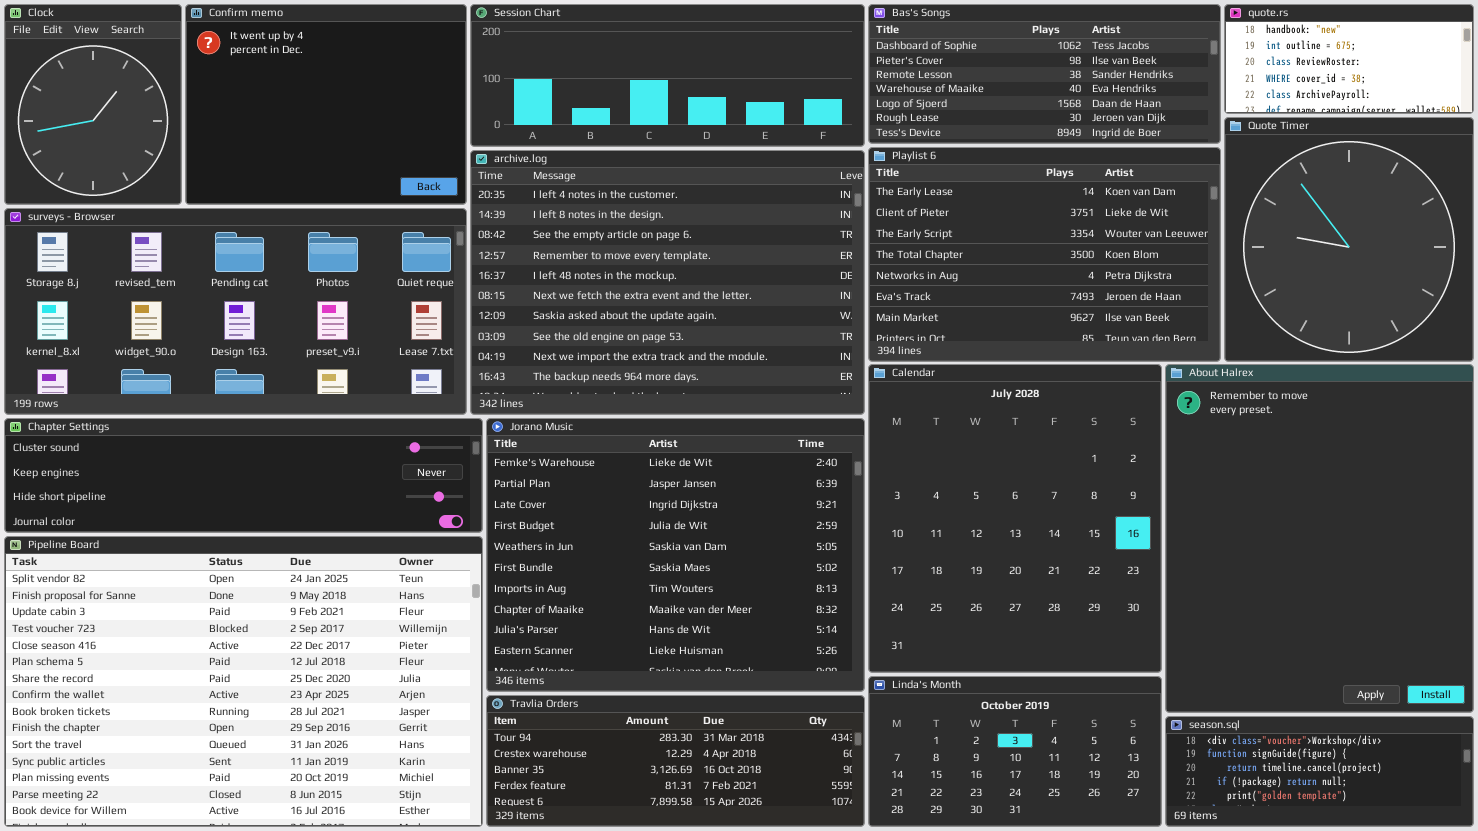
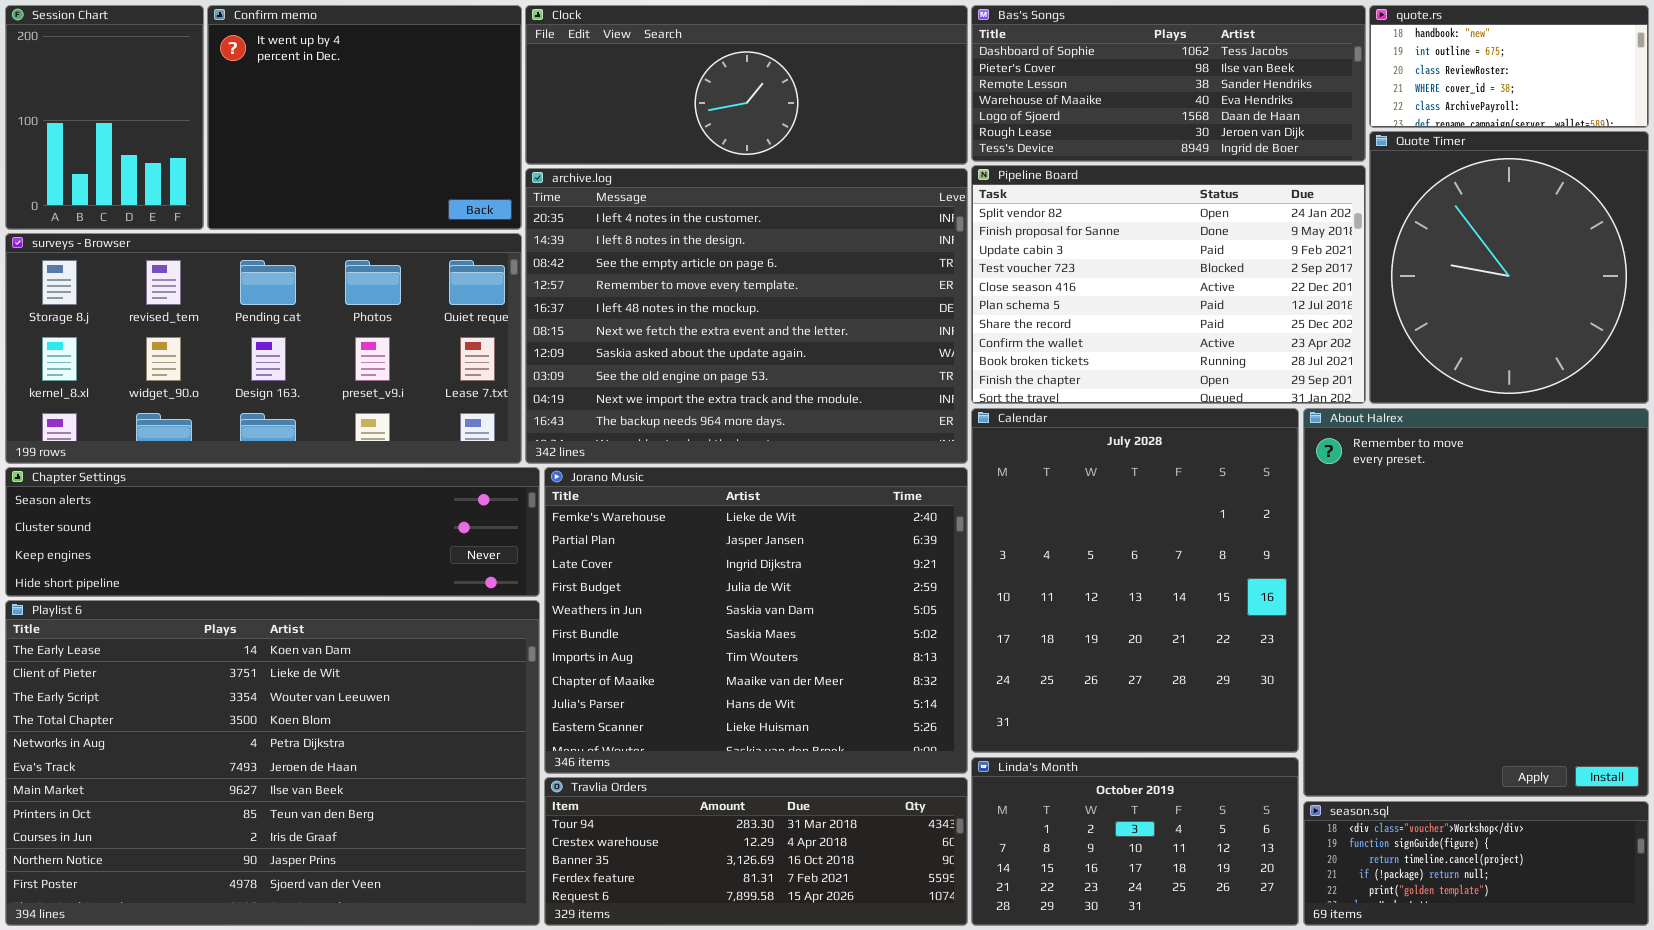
Clock: [4,4,182,205] -> [525,5,968,165], moved, resized
Session Chart: [470,4,865,147] -> [5,5,204,230], moved, resized
Playlist 6: [868,147,1221,362] -> [5,600,540,926], moved, resized
Chapter Settings: [4,418,483,533] -> [5,467,540,597], scrolled up 1 row
Pipeline Board: [4,536,483,827] -> [971,165,1366,404], moved, resized

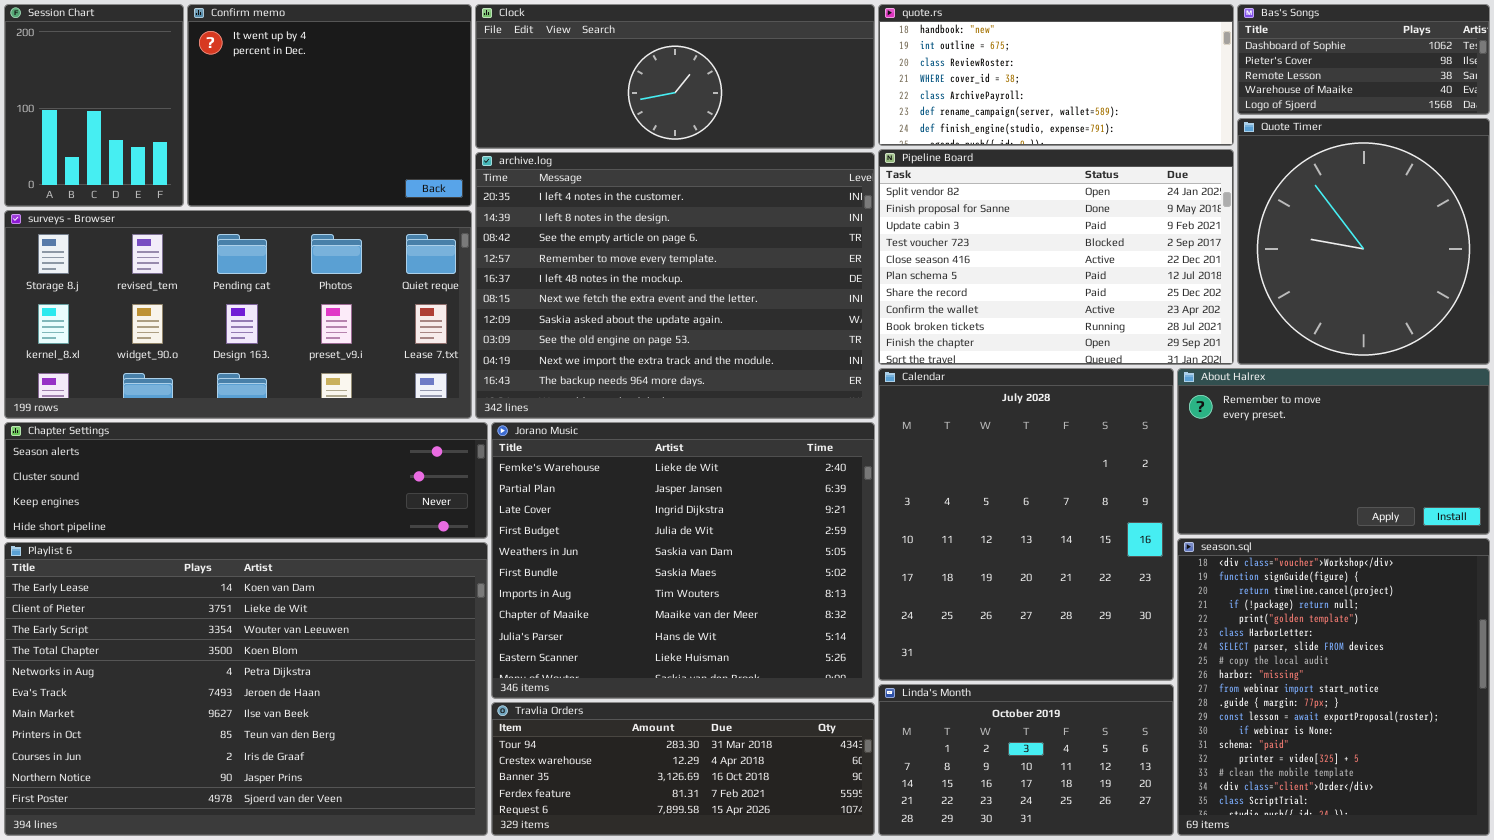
Bas's Songs: [971,5,1366,162] -> [1237,4,1490,115], moved, resized
quote.rs: [1369,5,1649,128] -> [878,4,1234,146], moved, resized
About Halrex: [1303,408,1649,797] -> [1177,368,1490,535], resized
season.sql: [1303,801,1649,926] -> [1177,538,1490,836], resized

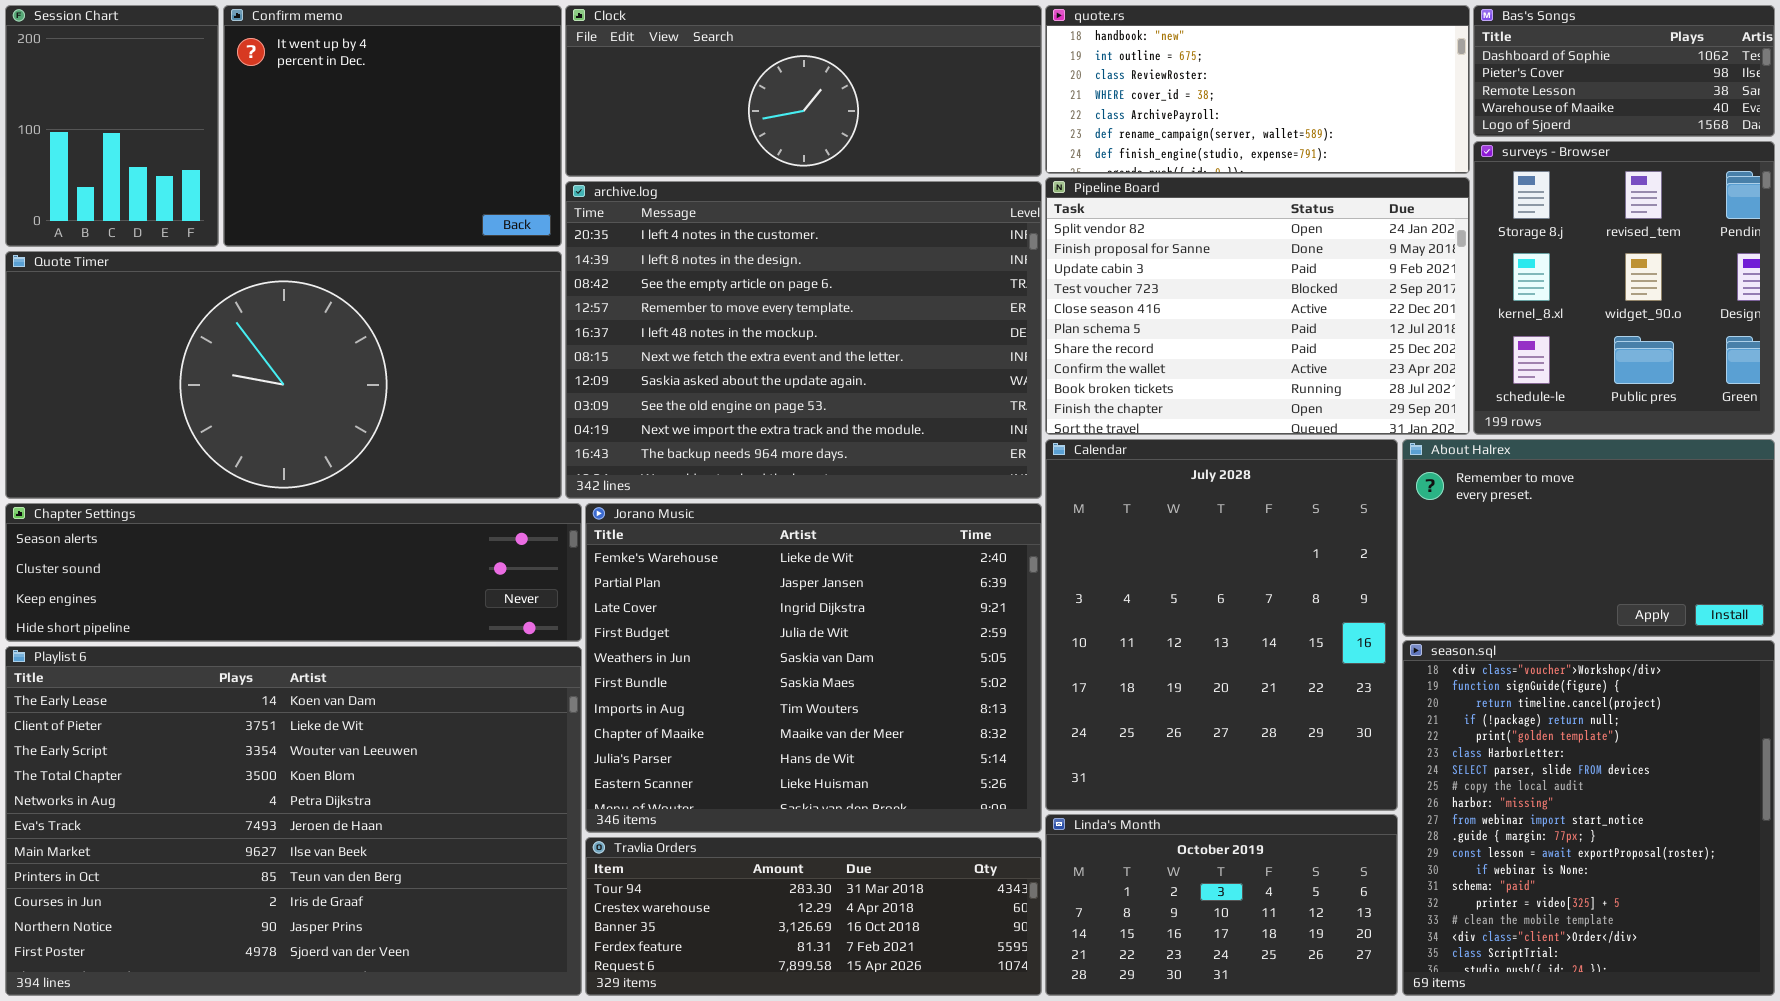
Quote Timer: [1237,118,1490,365] -> [5,251,562,499], moved, resized
surveys - Browser: [4,210,472,419] -> [1473,141,1775,435], moved, resized

